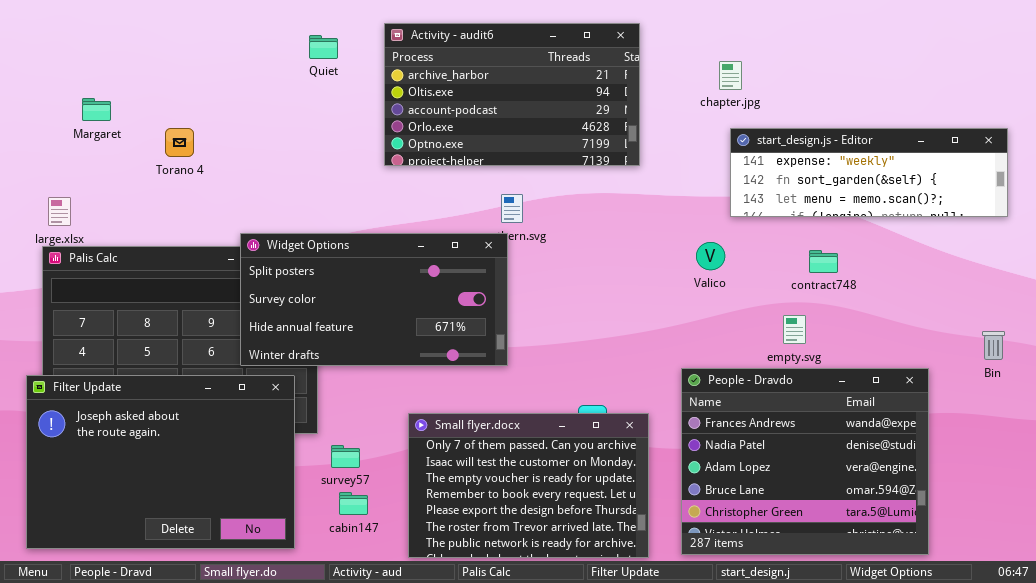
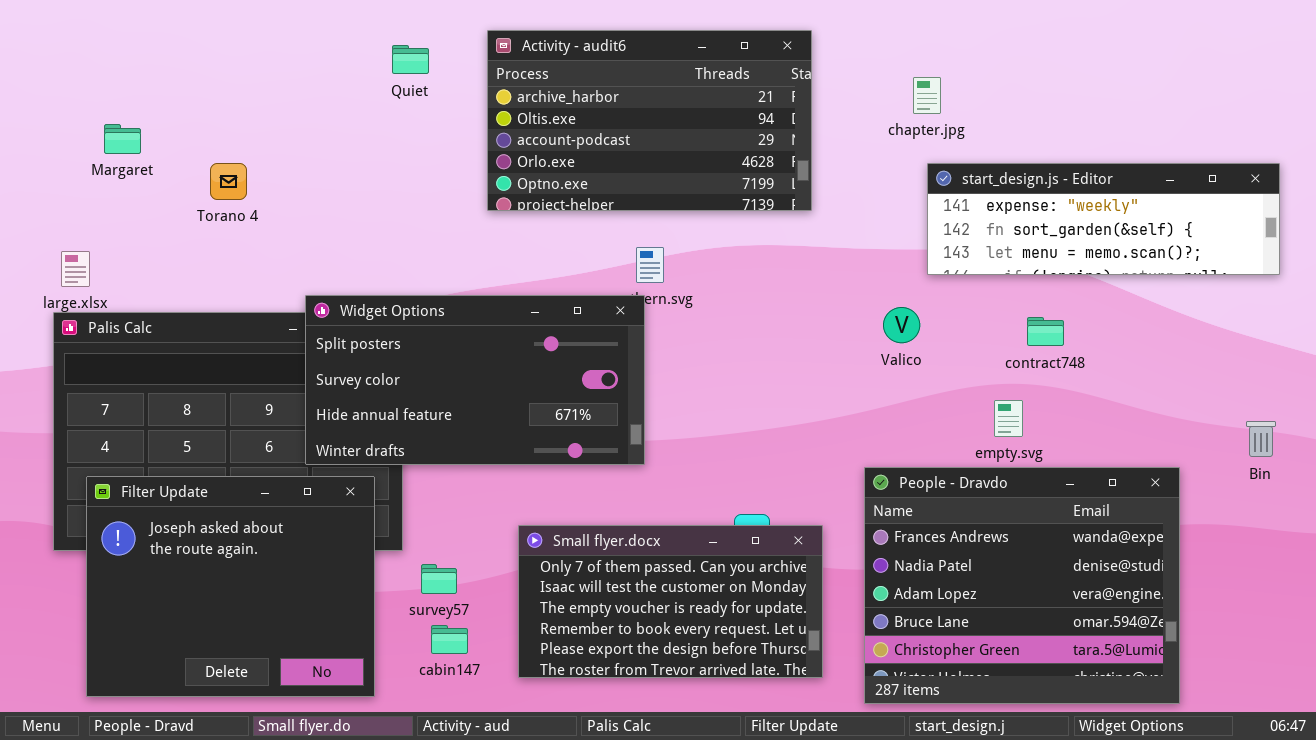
Filter Update: [26,375,295,549] -> [86,476,375,697], resized
Small flyer.docx: [408,413,649,558] -> [518,525,823,678], resized

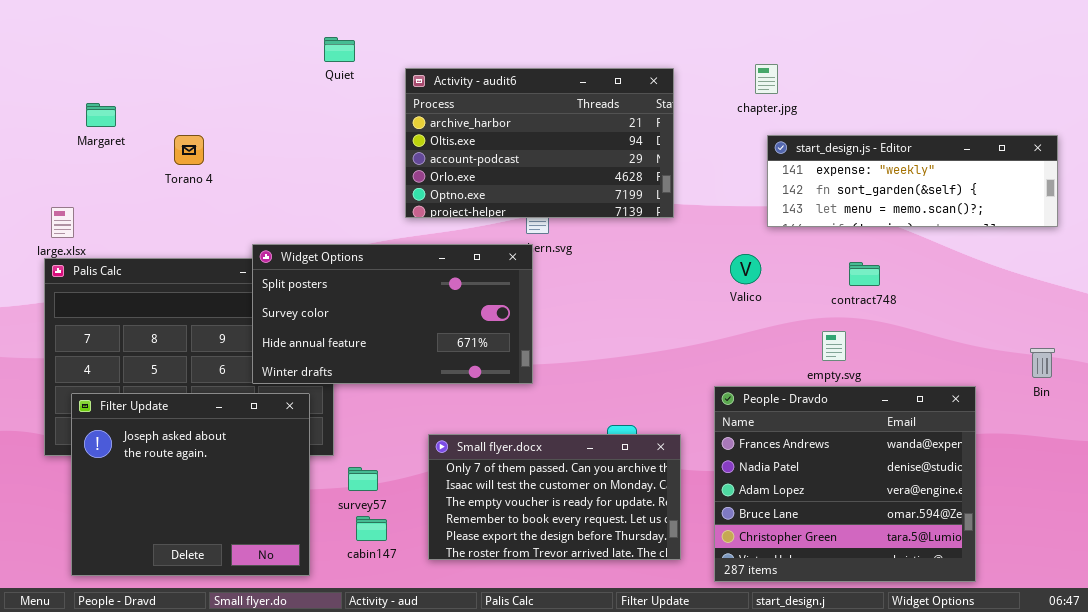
Activity - audit6: [487,30,812,211] -> [405,68,674,218], moved

